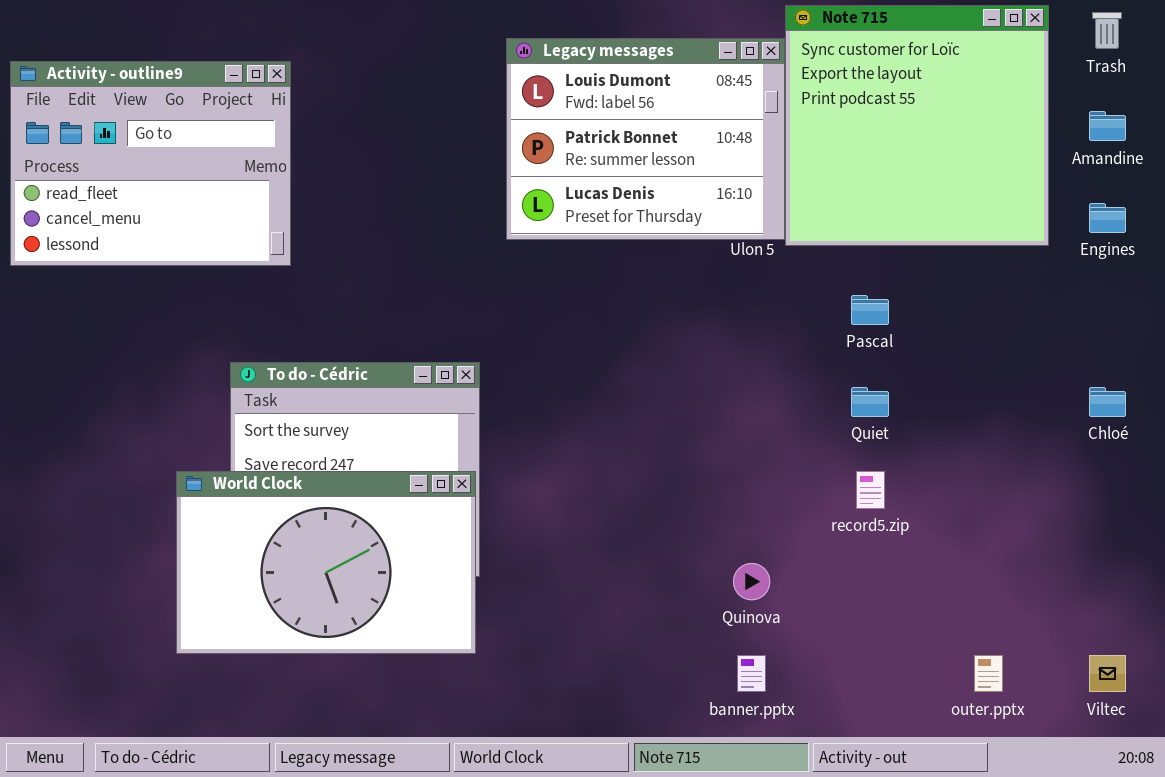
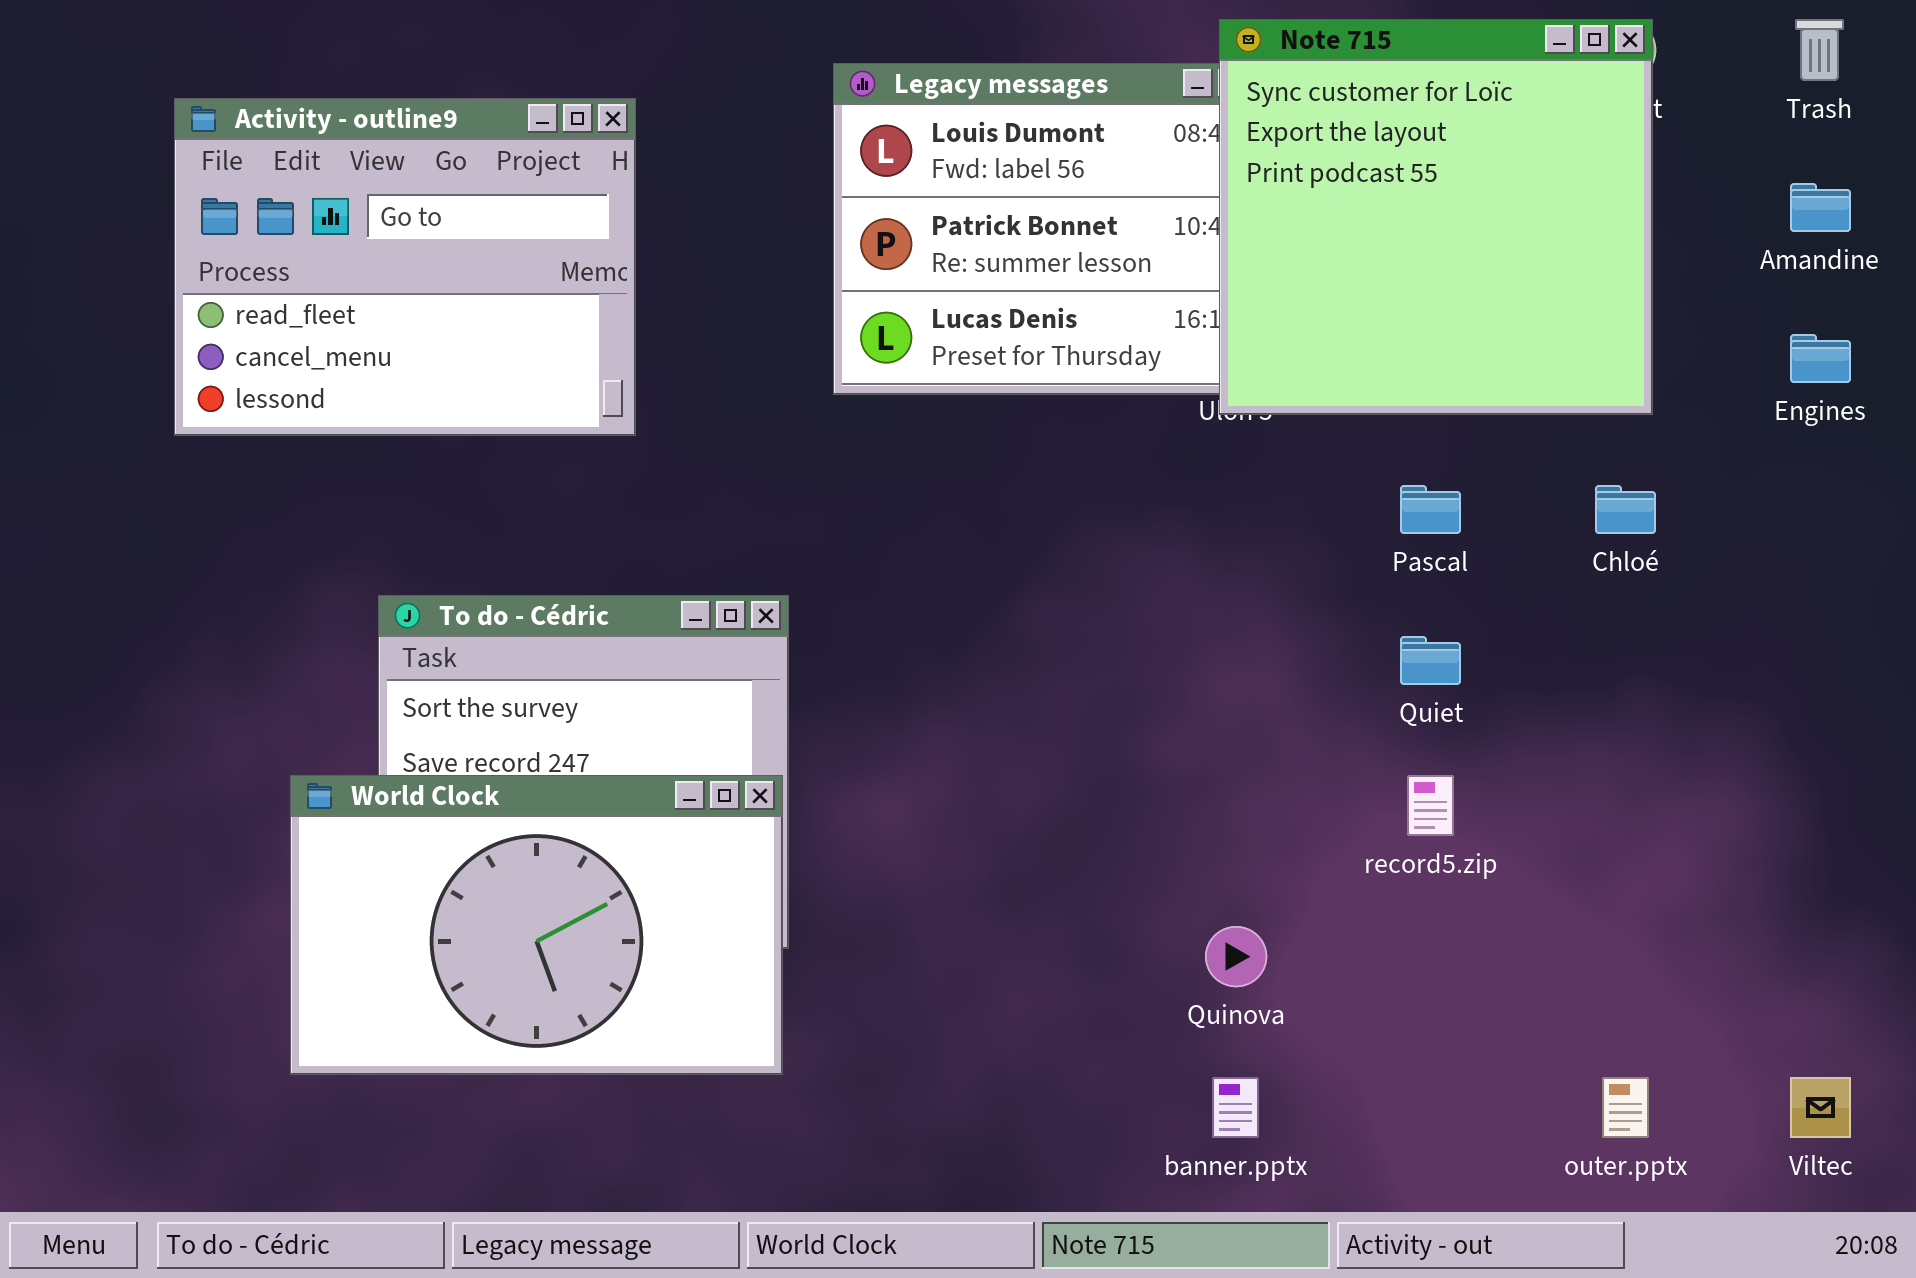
Note 715: [785,5,1049,246] -> [1219,19,1653,415], moved
Activity - outline9: [10,61,291,266] -> [174,98,636,436], moved
Chloé: [1089,387,1126,417] -> [1595,485,1656,534], moved

